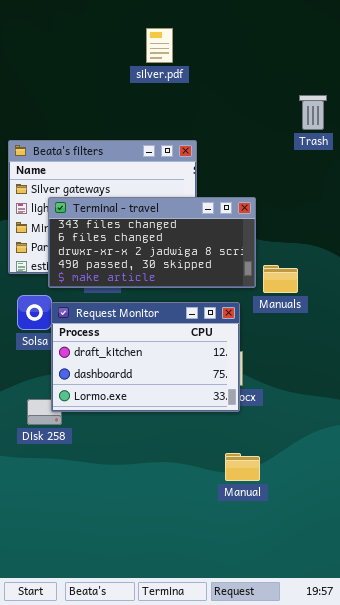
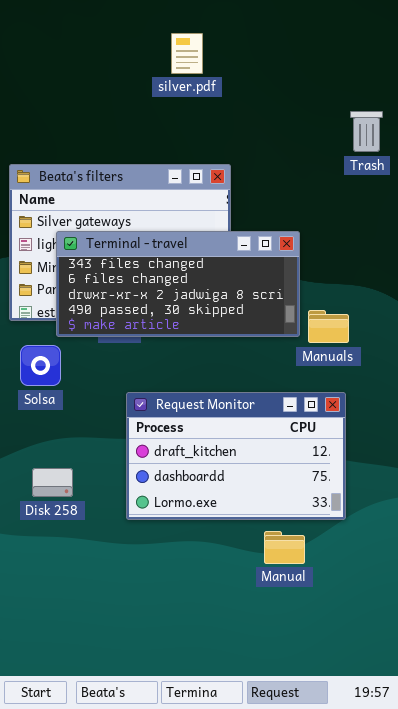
Request Monitor: [51,302,240,412] -> [126,392,346,520], moved

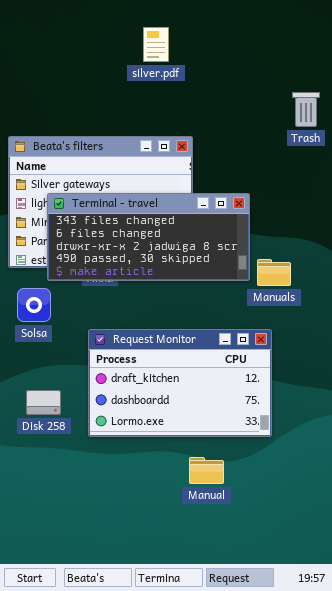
Request Monitor: [126,392,346,520] -> [88,329,272,437], moved
Manual: [264,531,305,564] -> [189,457,224,484], moved

